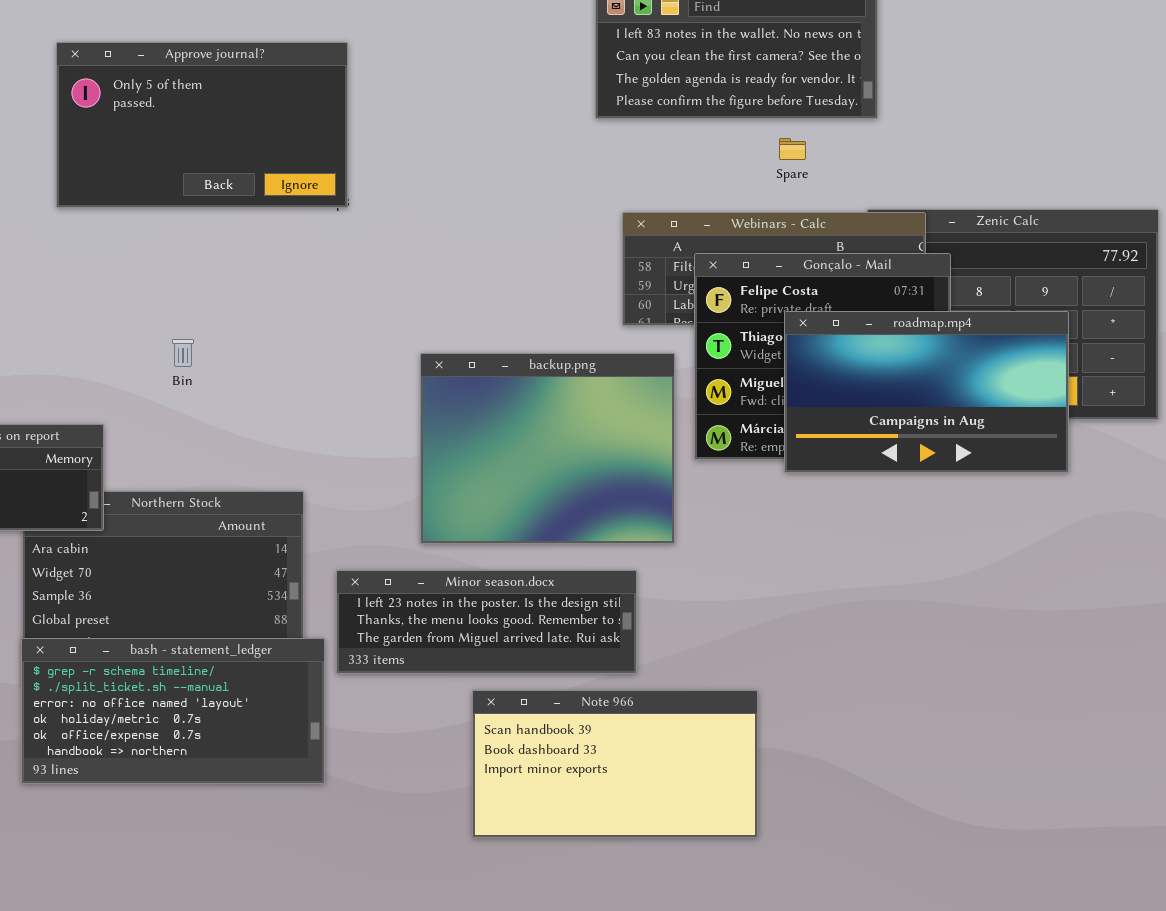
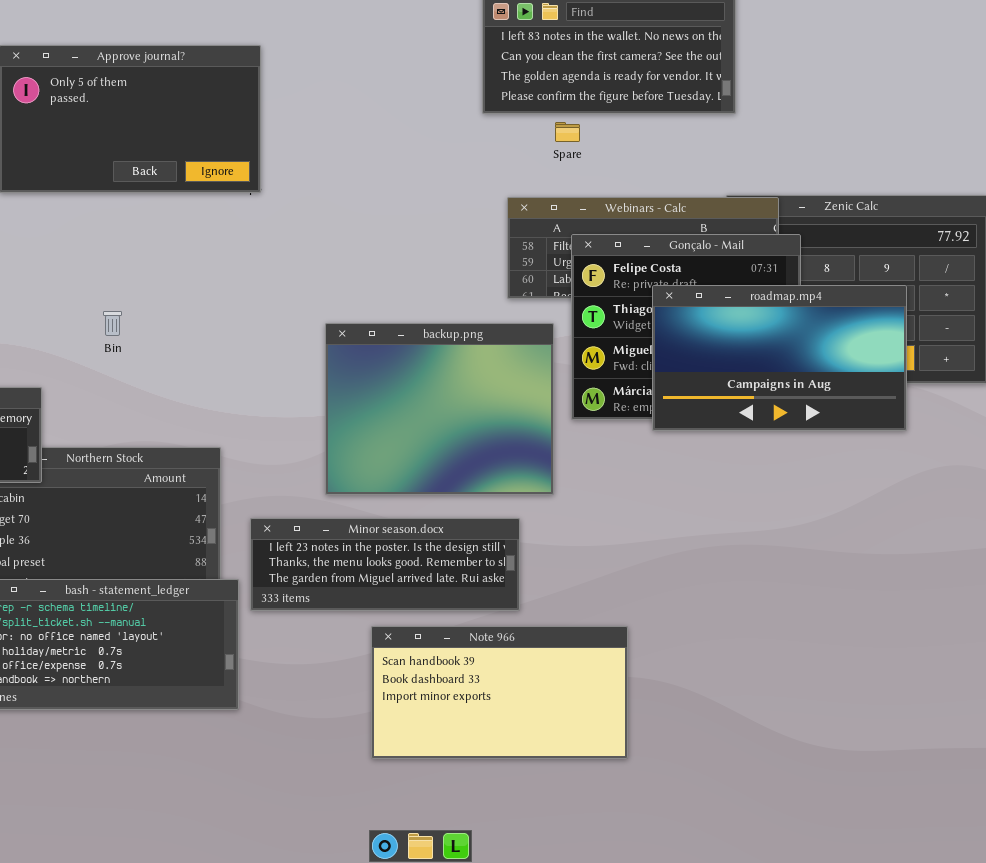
Spare: [779,138,806,160] -> [555,122,580,142], moved

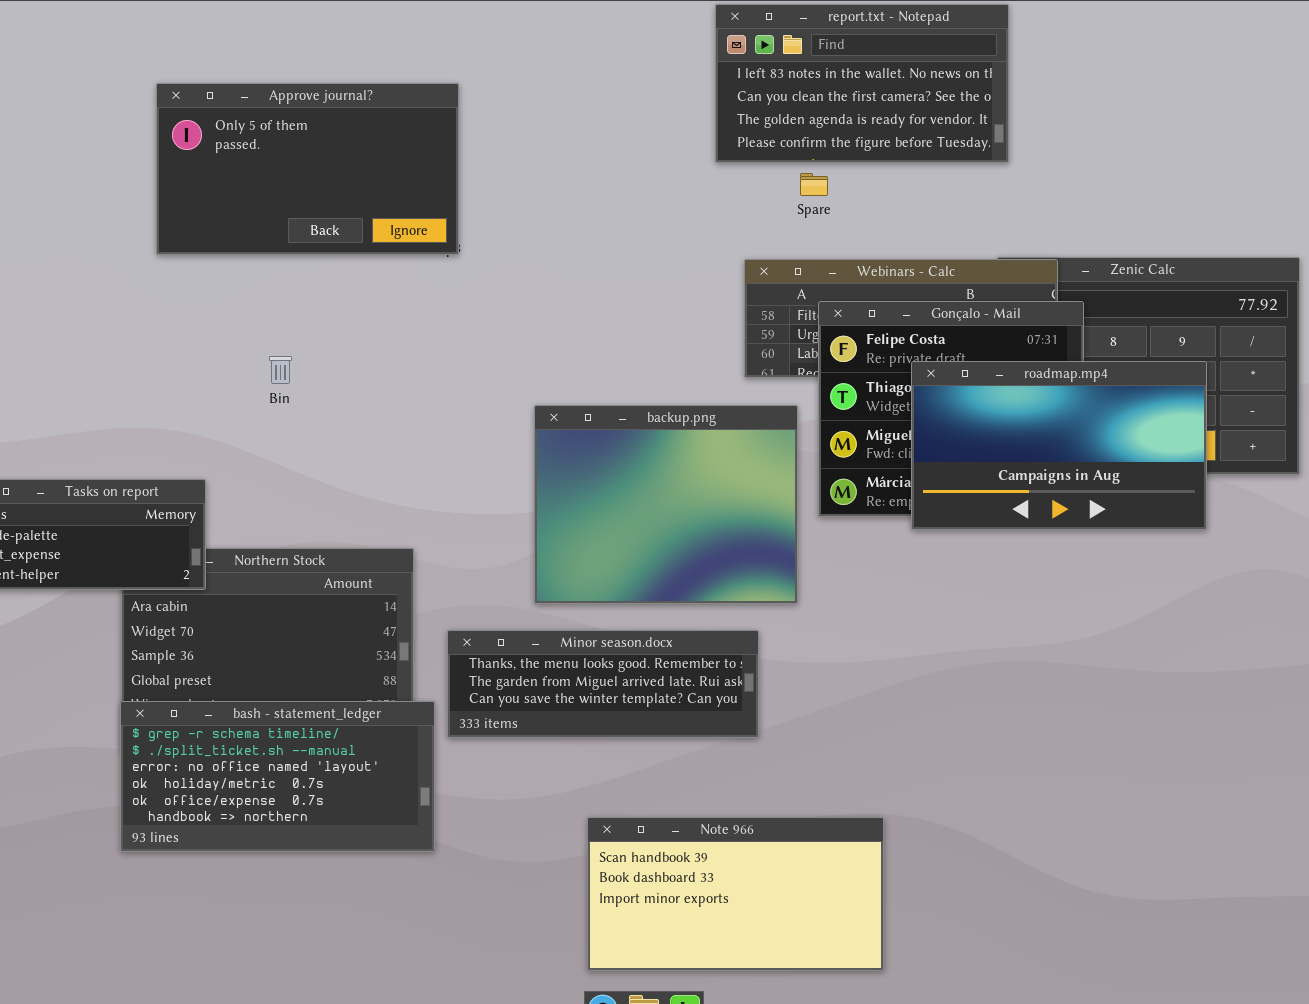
Bin: [103,311,122,336] -> [269,356,292,384], moved
Minor season.docx: [250,518,520,611] -> [447,630,759,738], scrolled down 1 row
Note 966: [371,626,628,759] -> [587,817,884,971], moved

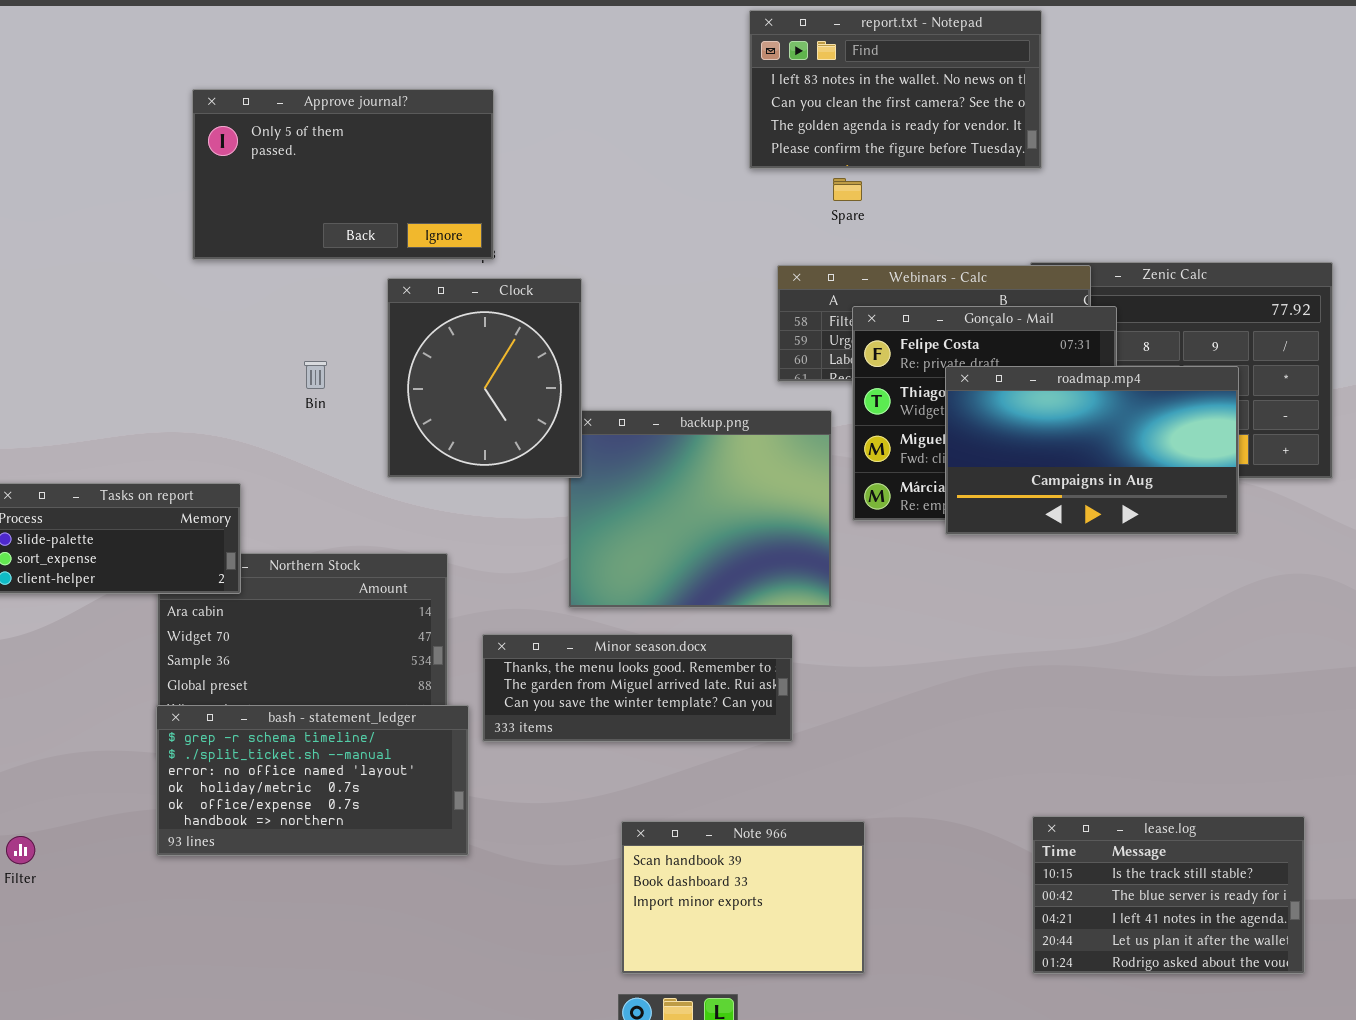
Clock: none -> [387,278,582,478], opened
lease.log: none -> [1032,816,1305,974], opened
Note 966: [587,817,884,971] -> [621,821,865,974], resized

